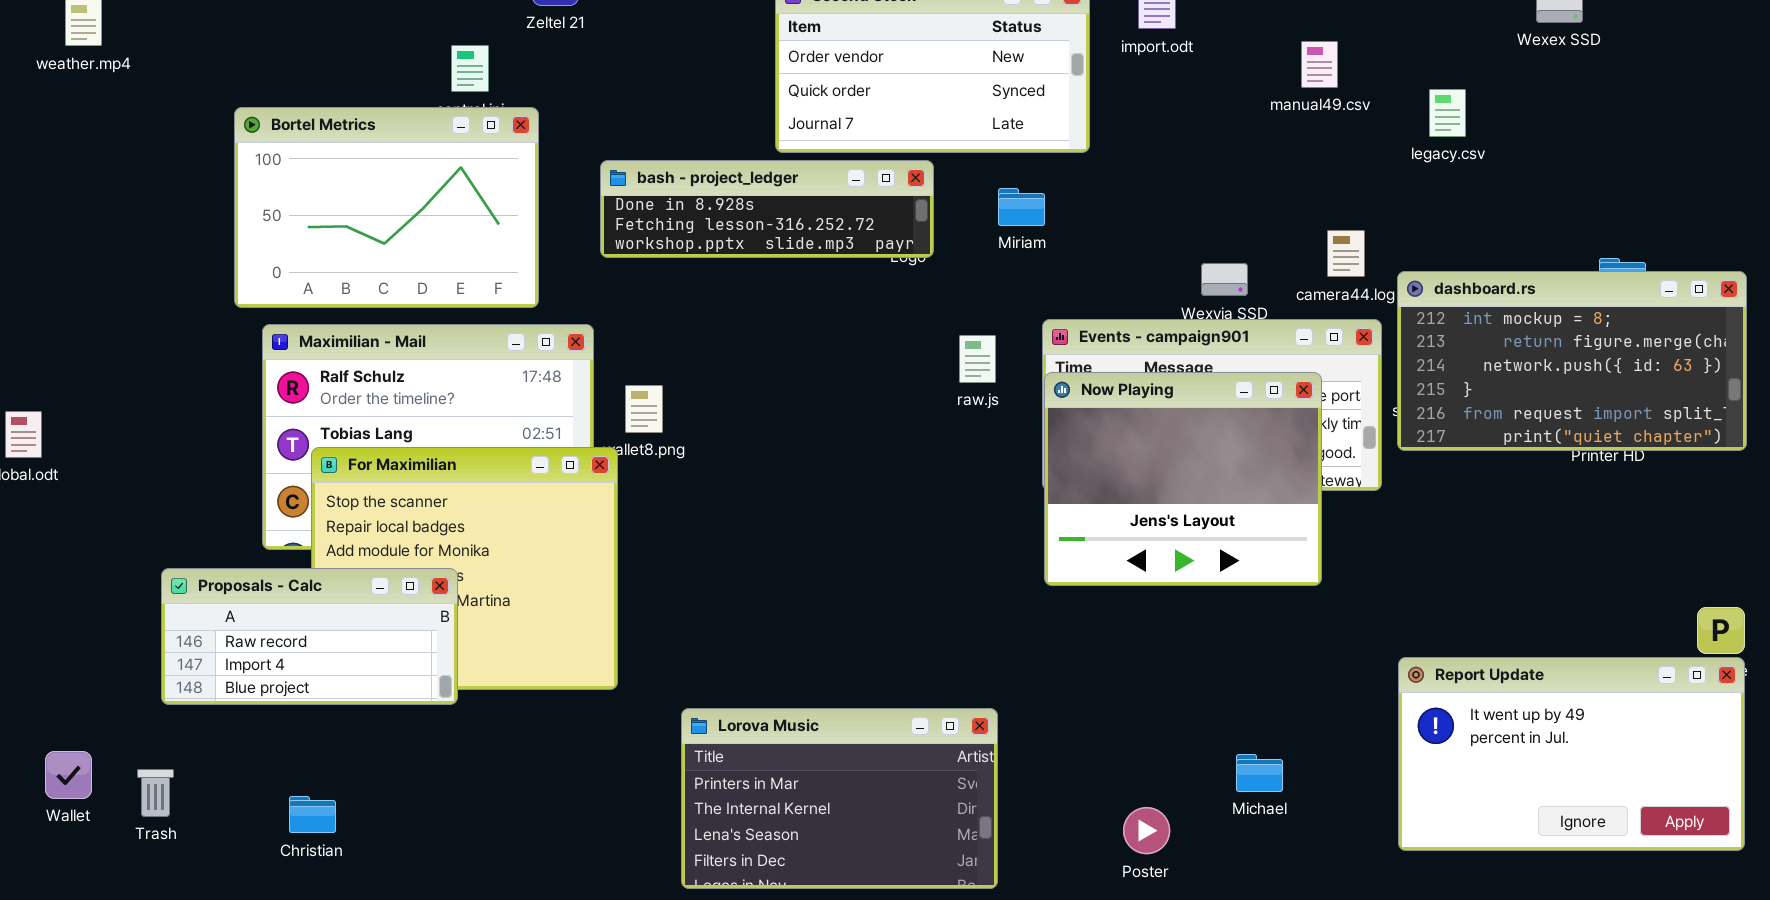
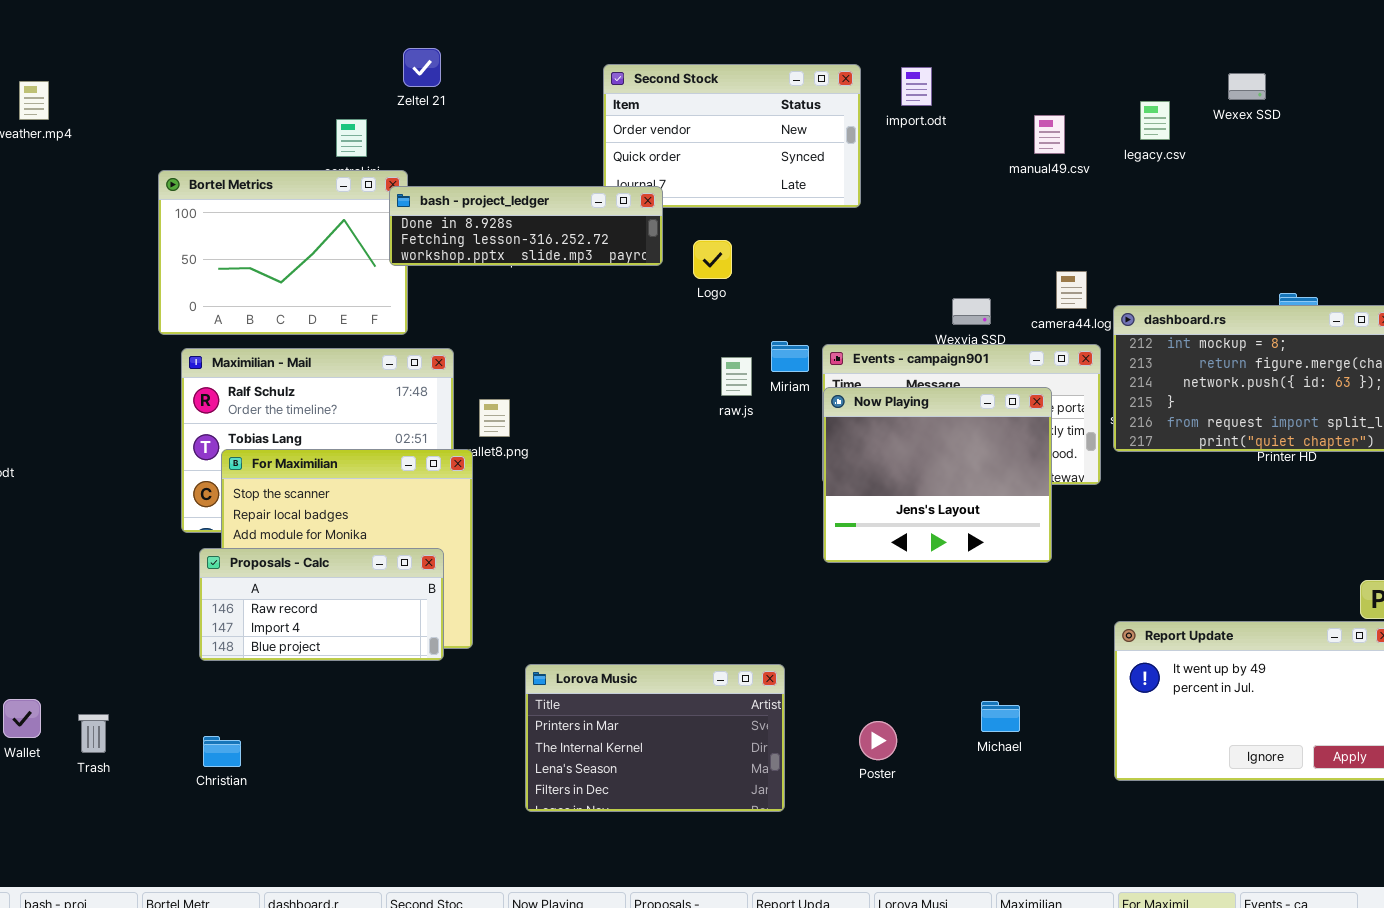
legacy.csv: [1429,89,1466,137] -> [1140,101,1170,140], moved
bash - project_ledger: [600,160,934,258] -> [389,186,663,266], moved
Miriam: [998,188,1045,226] -> [771,341,809,372], moved
raw.js: [959,335,996,383] -> [721,357,752,396], moved
Proposals - Calc: [161,568,458,705] -> [199,548,444,661], moved
Poster: [1123,807,1170,854] -> [859,721,897,760], moved

